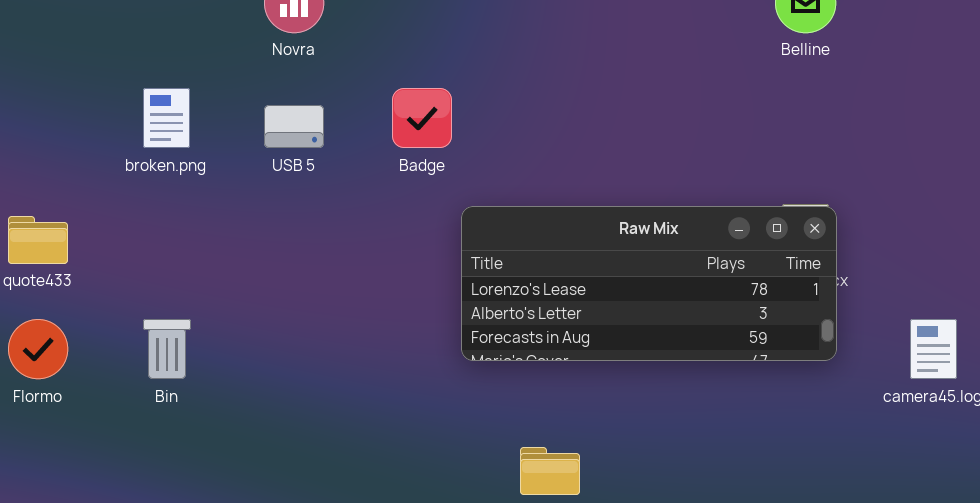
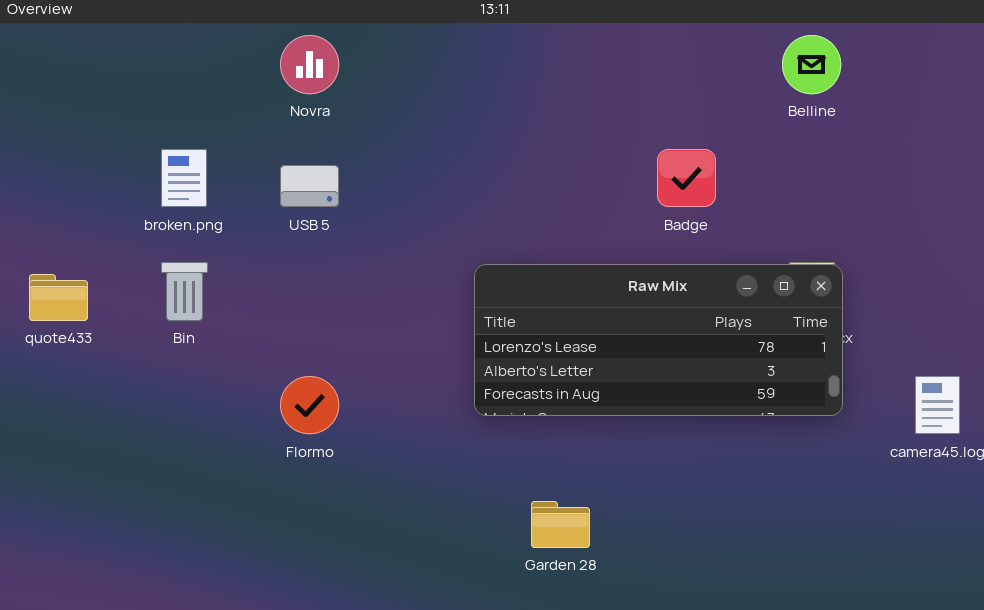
Badge: [392,88,452,148] -> [657,149,716,207], moved
Flormo: [8,319,68,379] -> [280,376,339,434], moved
Bin: [143,319,191,379] -> [161,262,208,321], moved

